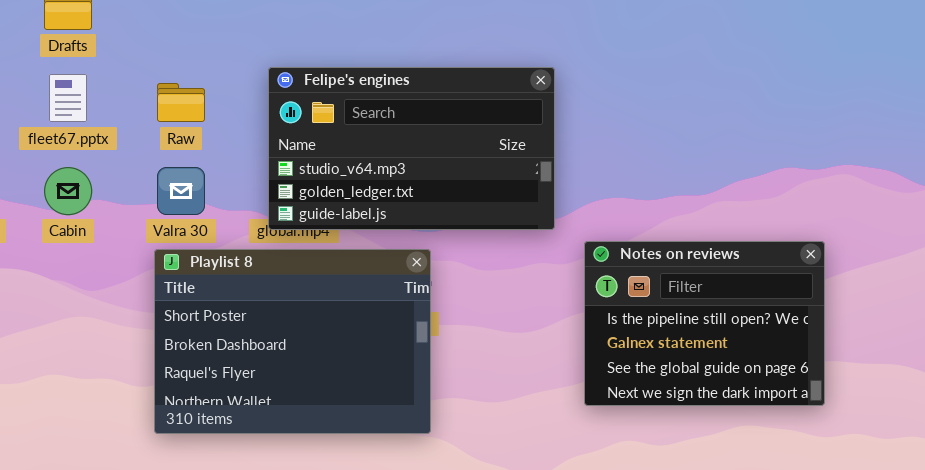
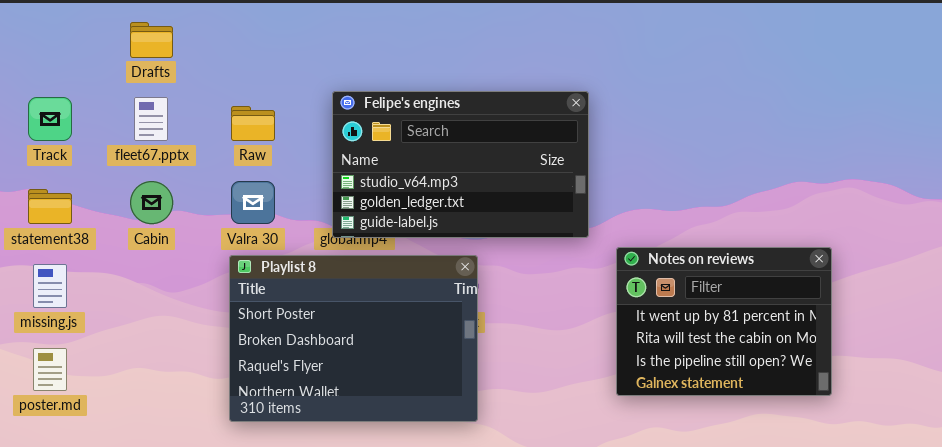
Notes on reviews: [584,241,825,406] -> [616,247,832,396], scrolled up 2 rows

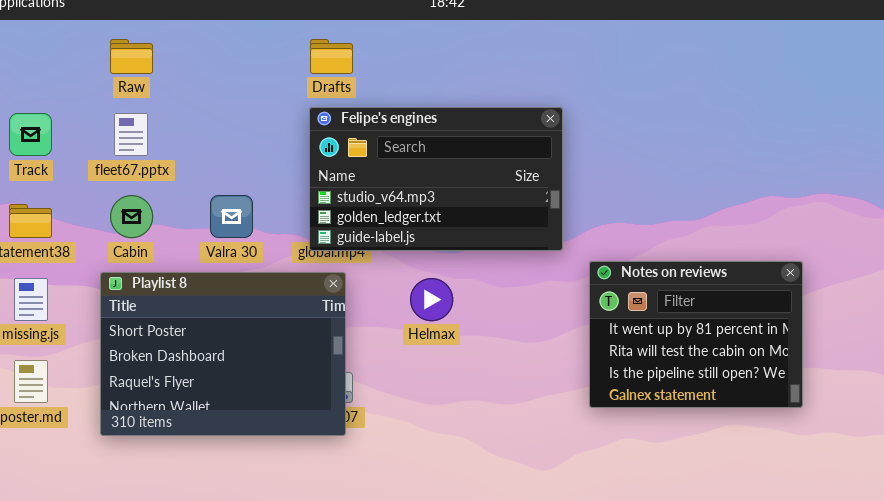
Drafts: [130,22,173,58] -> [310,39,353,74], moved
Raw: [231,106,275,141] -> [110,39,153,74], moved
Playlist 8: [229,255,478,422] -> [100,272,346,436], moved

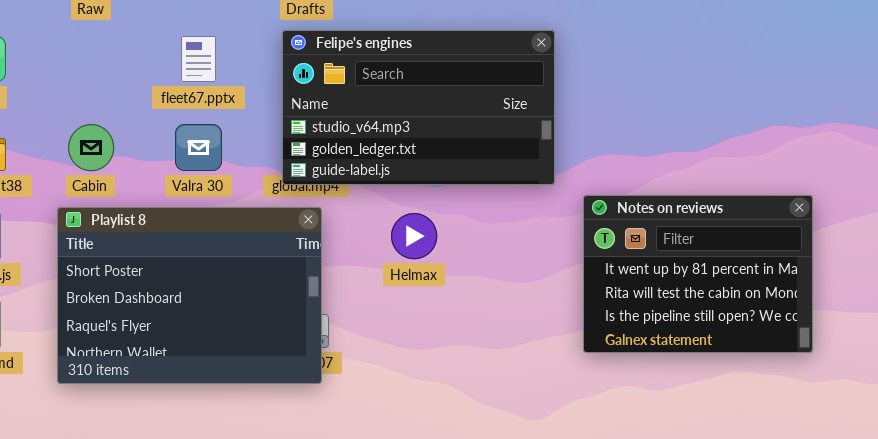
fleet67.pptx: [114,113,148,156] -> [181,36,216,82], moved

